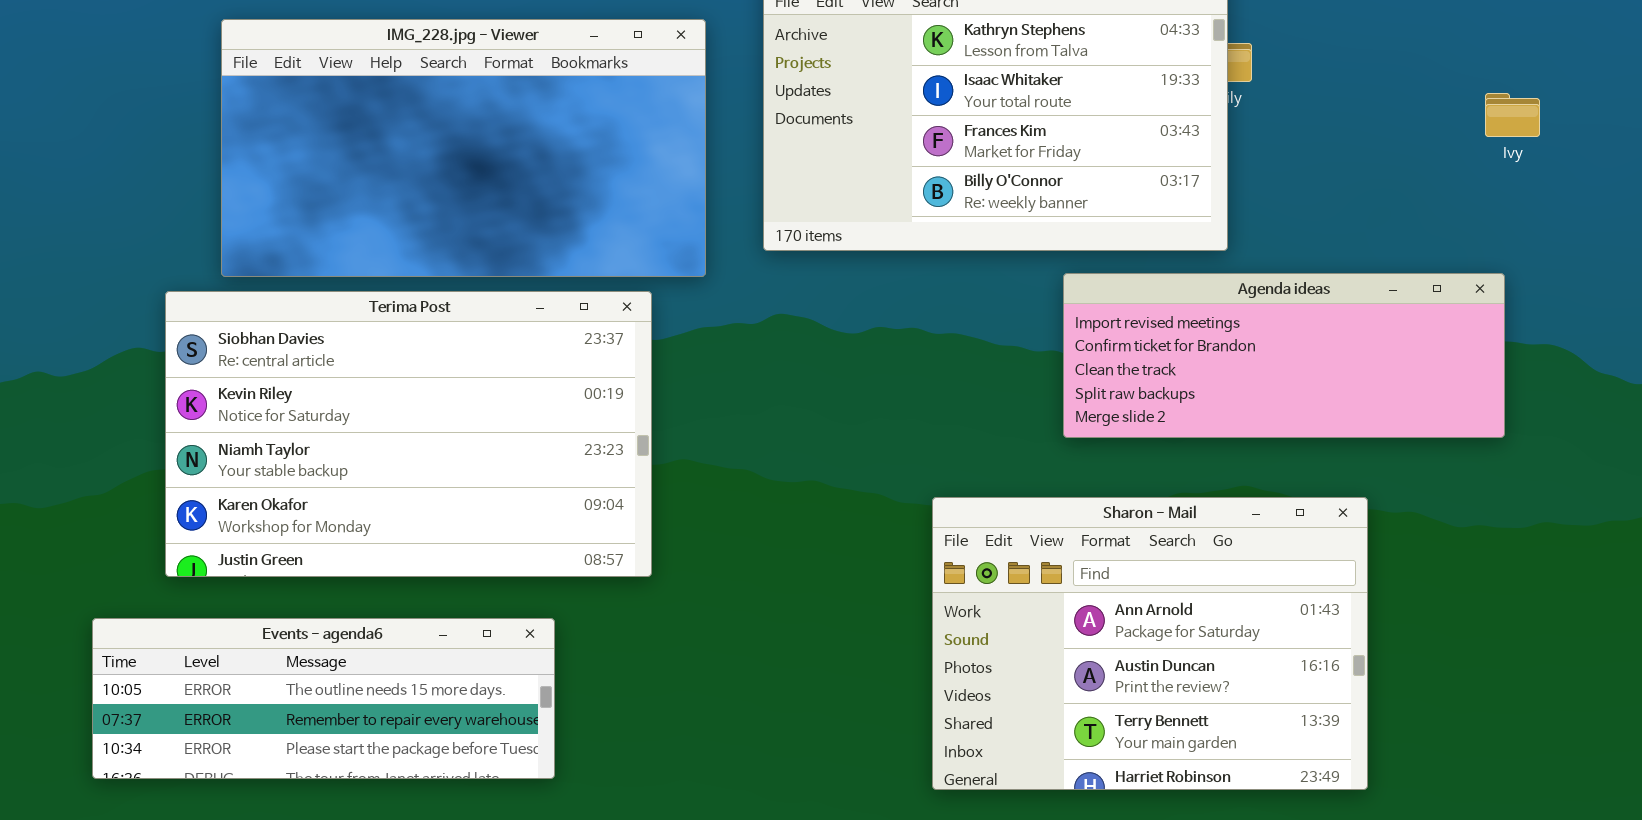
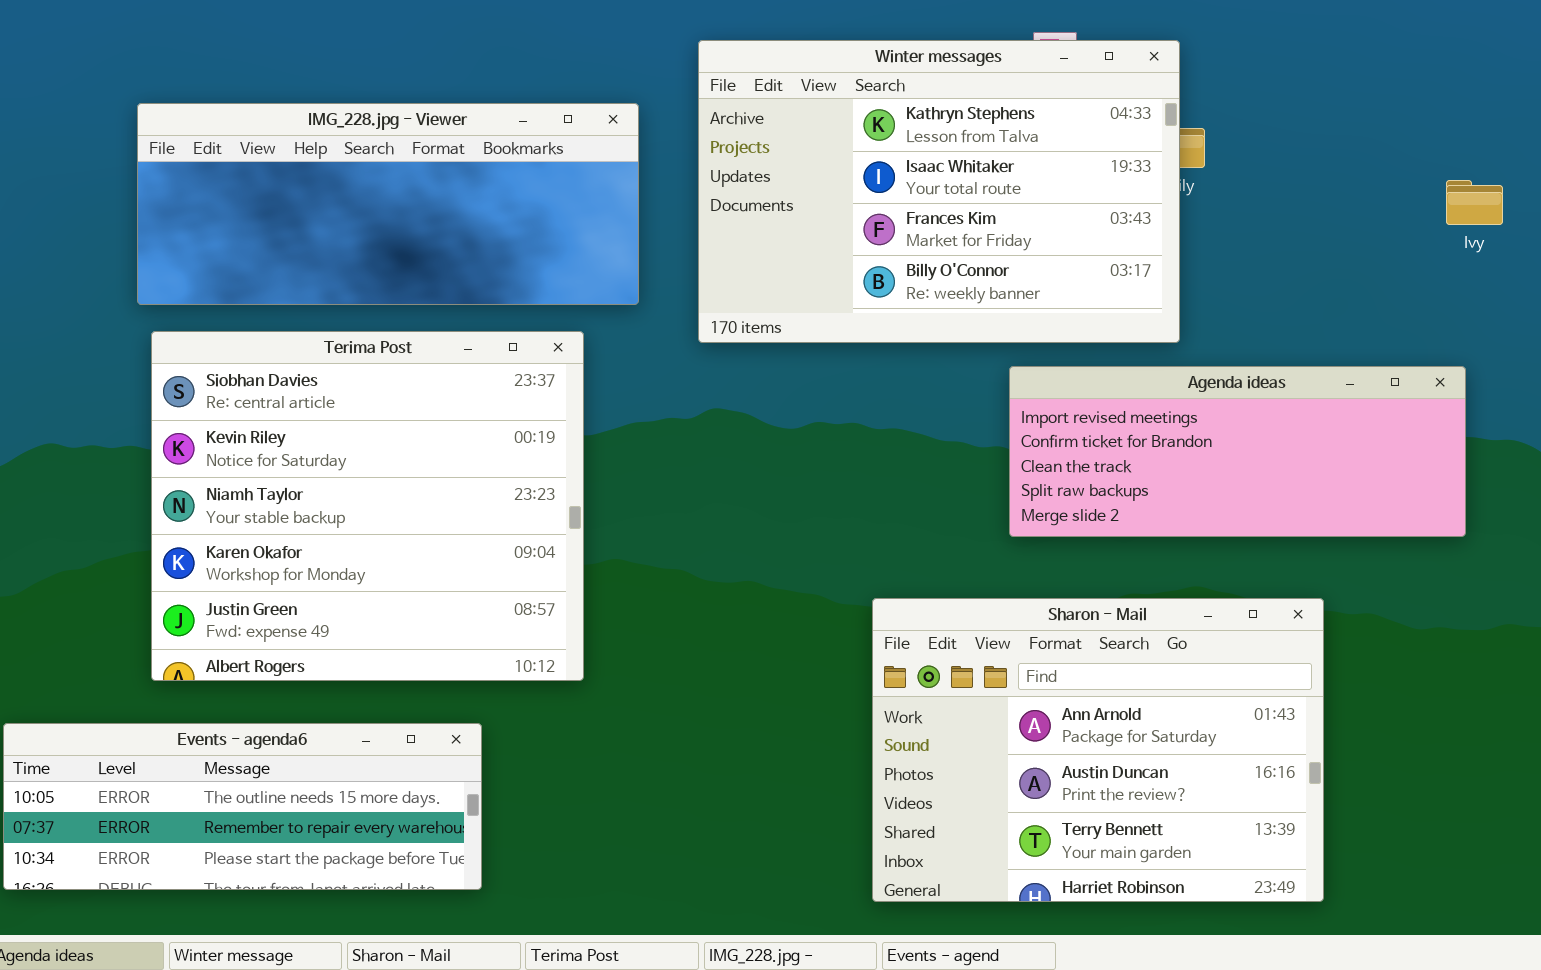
IMG_228.jpg - Viewer: [221,19,706,277] -> [137,103,639,305], resized
Terima Post: [165,291,652,577] -> [151,331,584,681], resized

